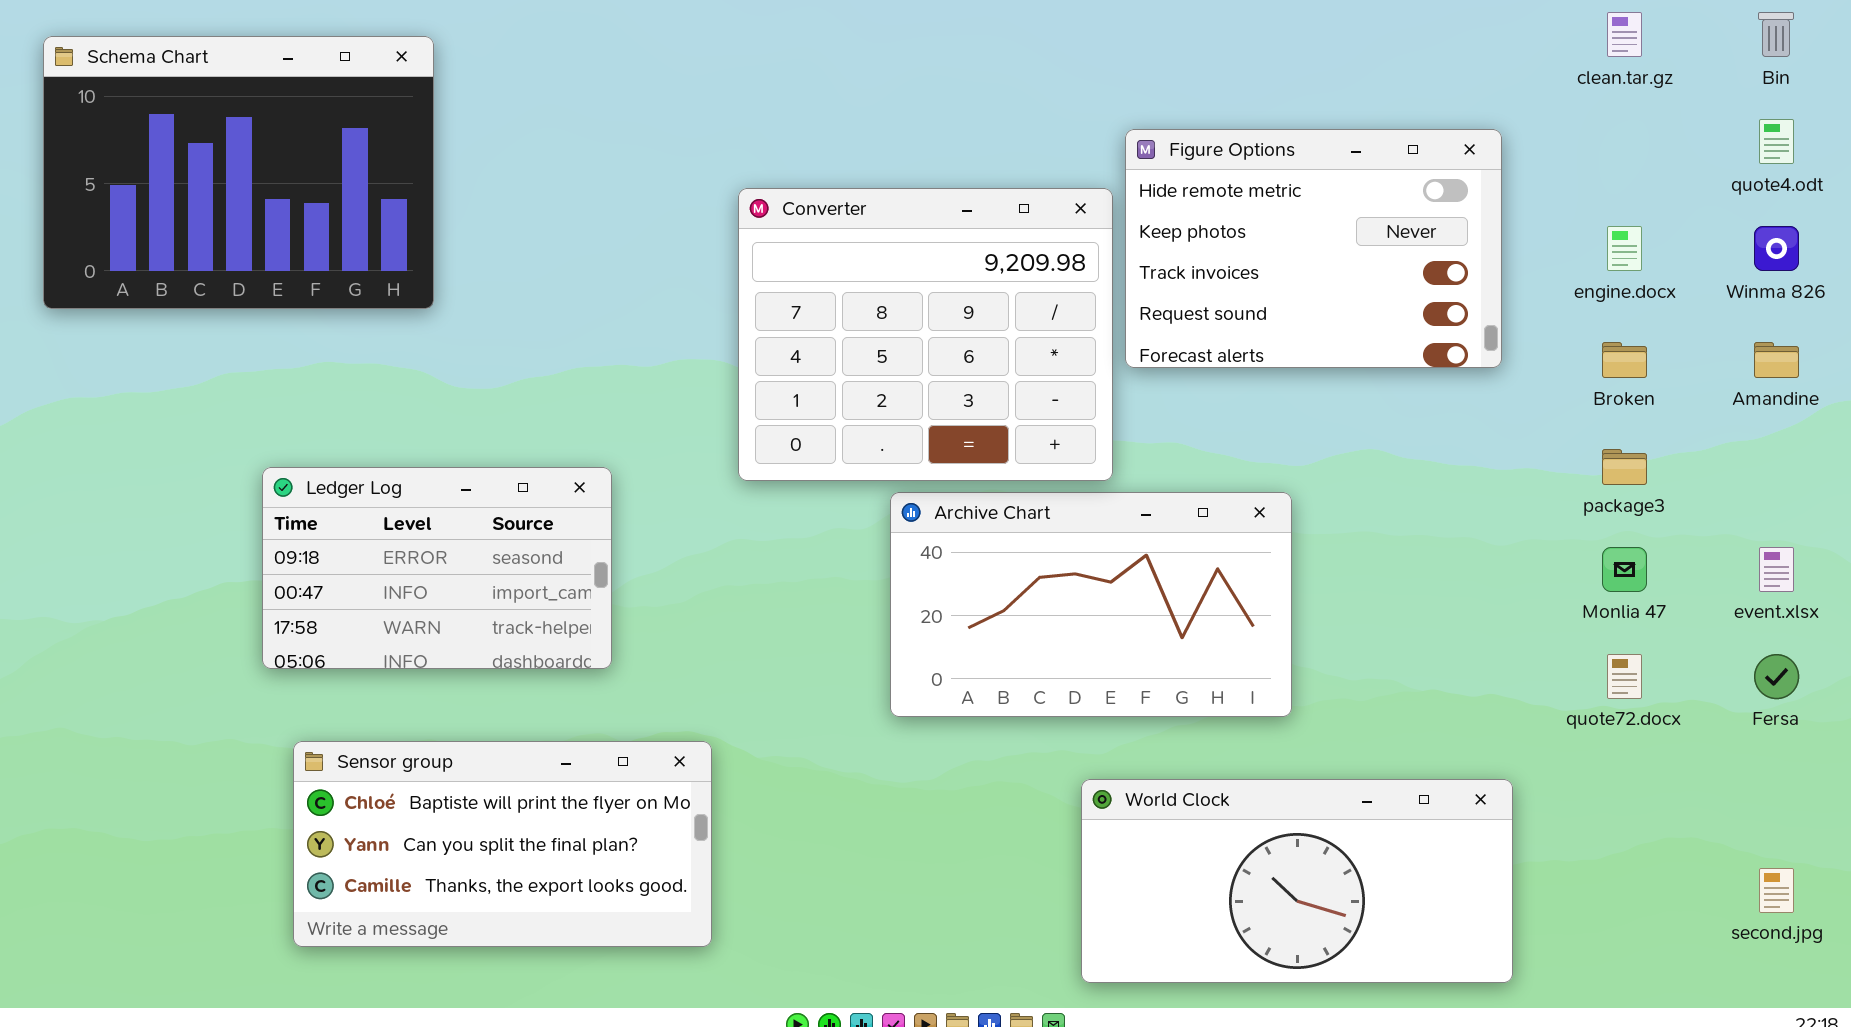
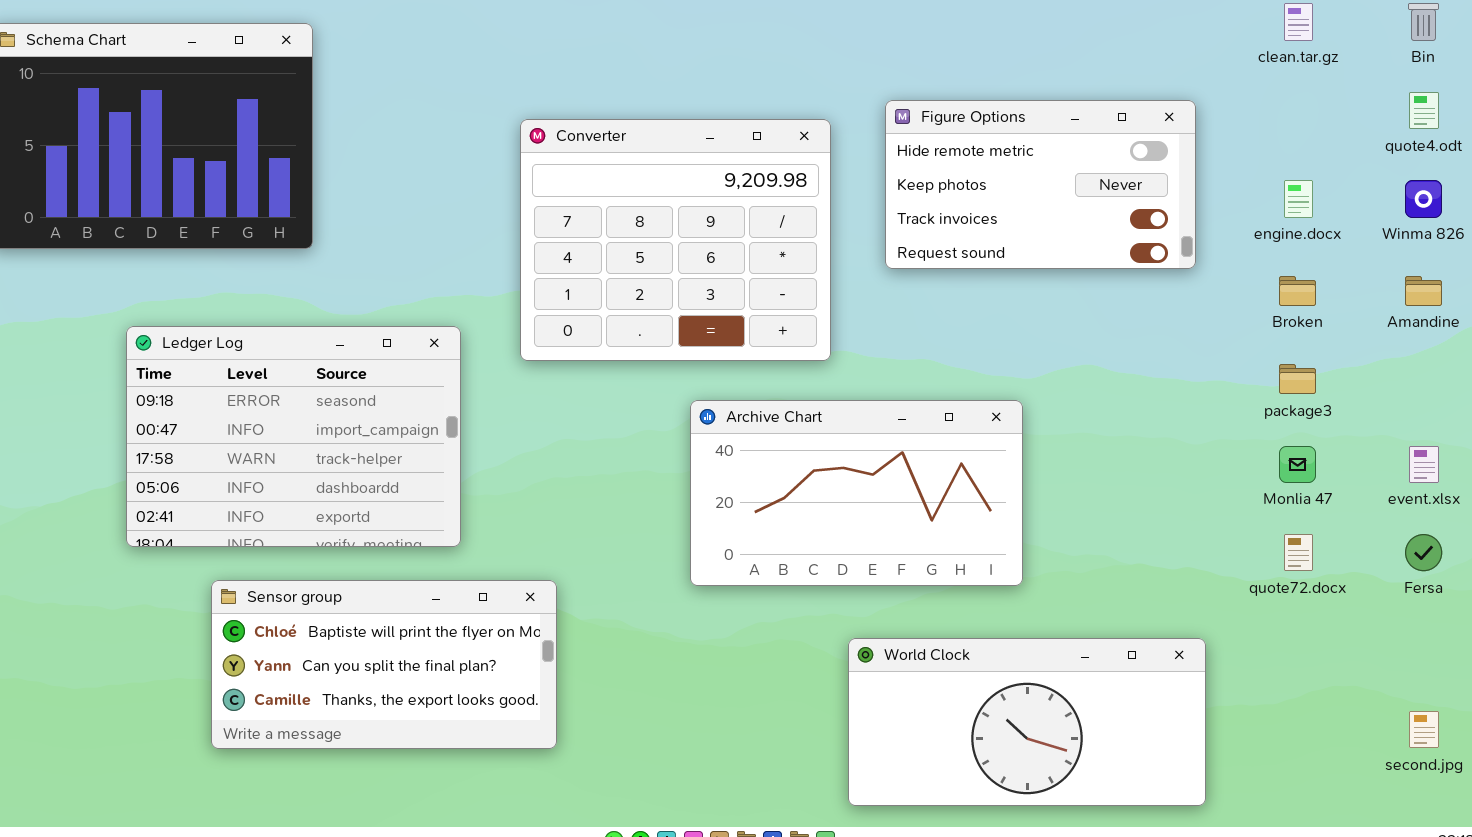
Figure Options: [1125,129,1502,368] -> [885,100,1196,269], resized
Converter: [738,188,1113,481] -> [520,119,831,361], moved
Ledger Log: [262,467,612,669] -> [126,326,461,547], resized
Sensor group: [293,741,712,947] -> [211,580,557,749], moved

